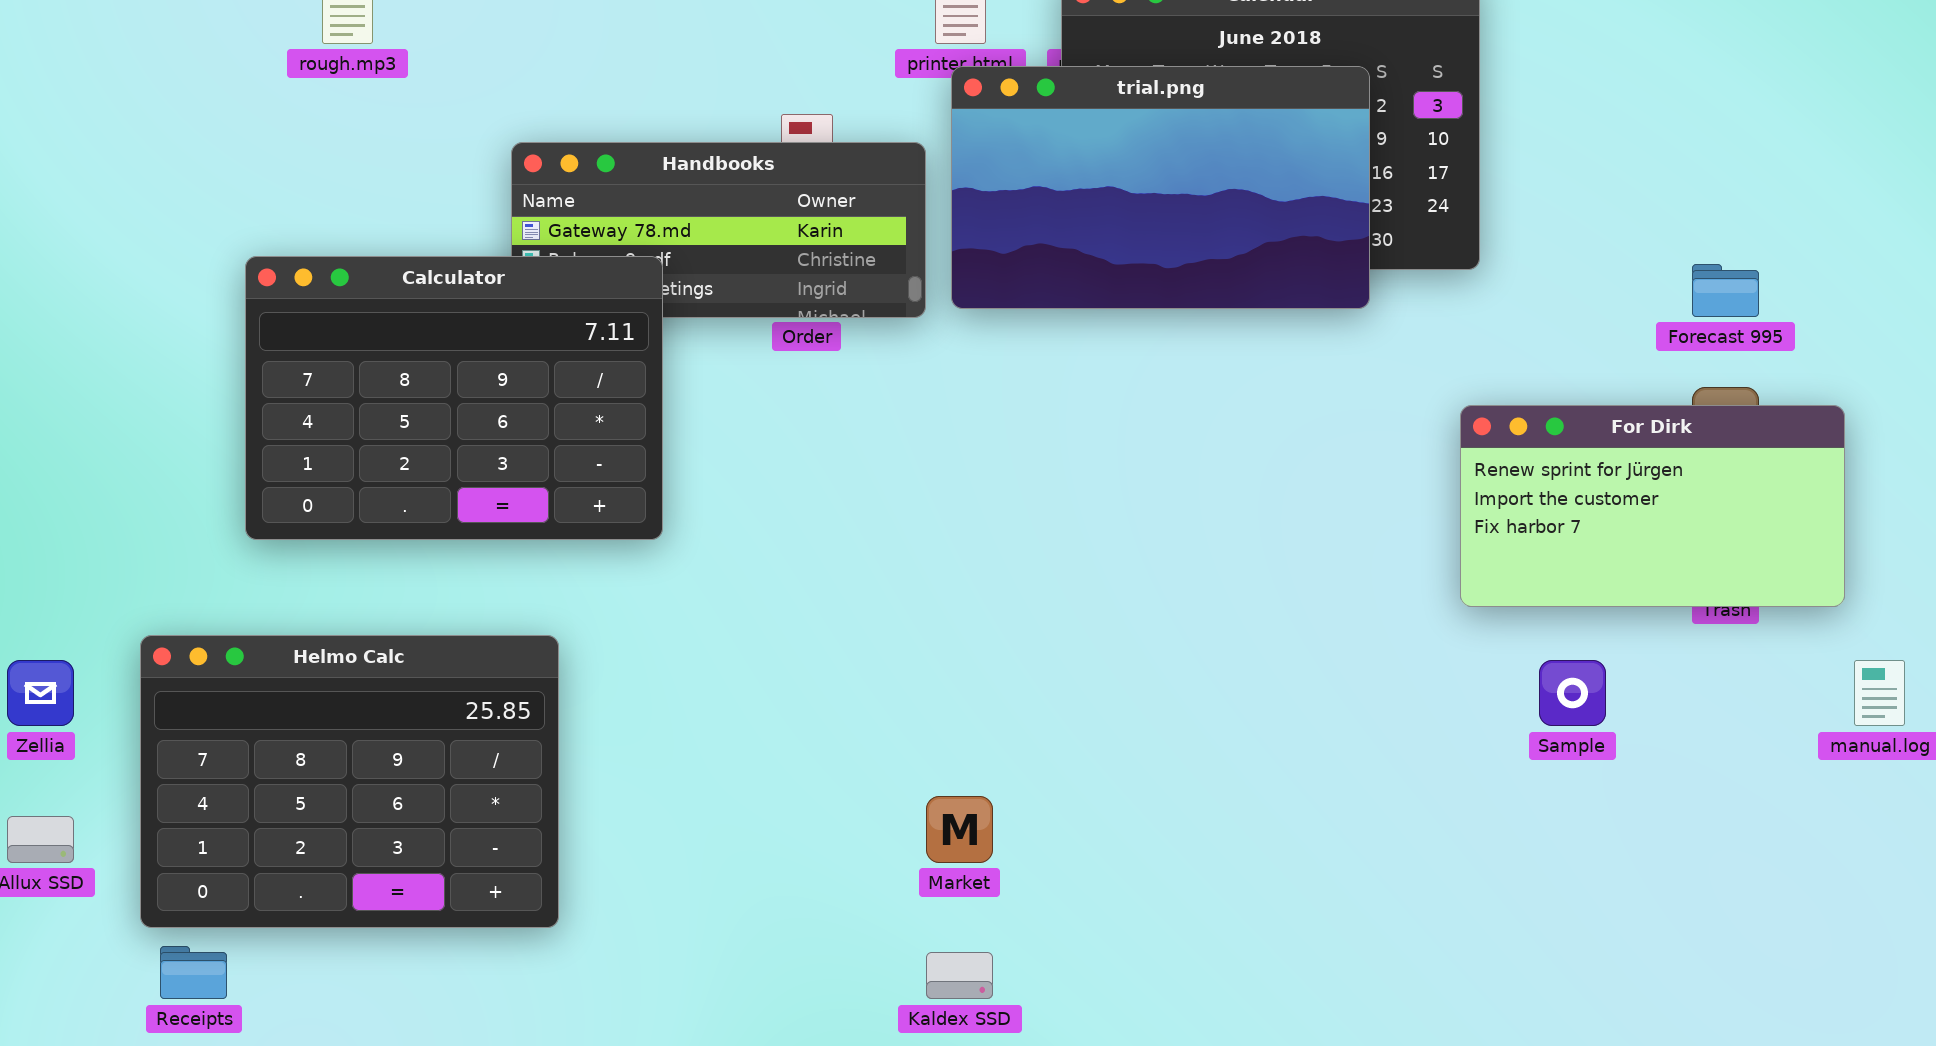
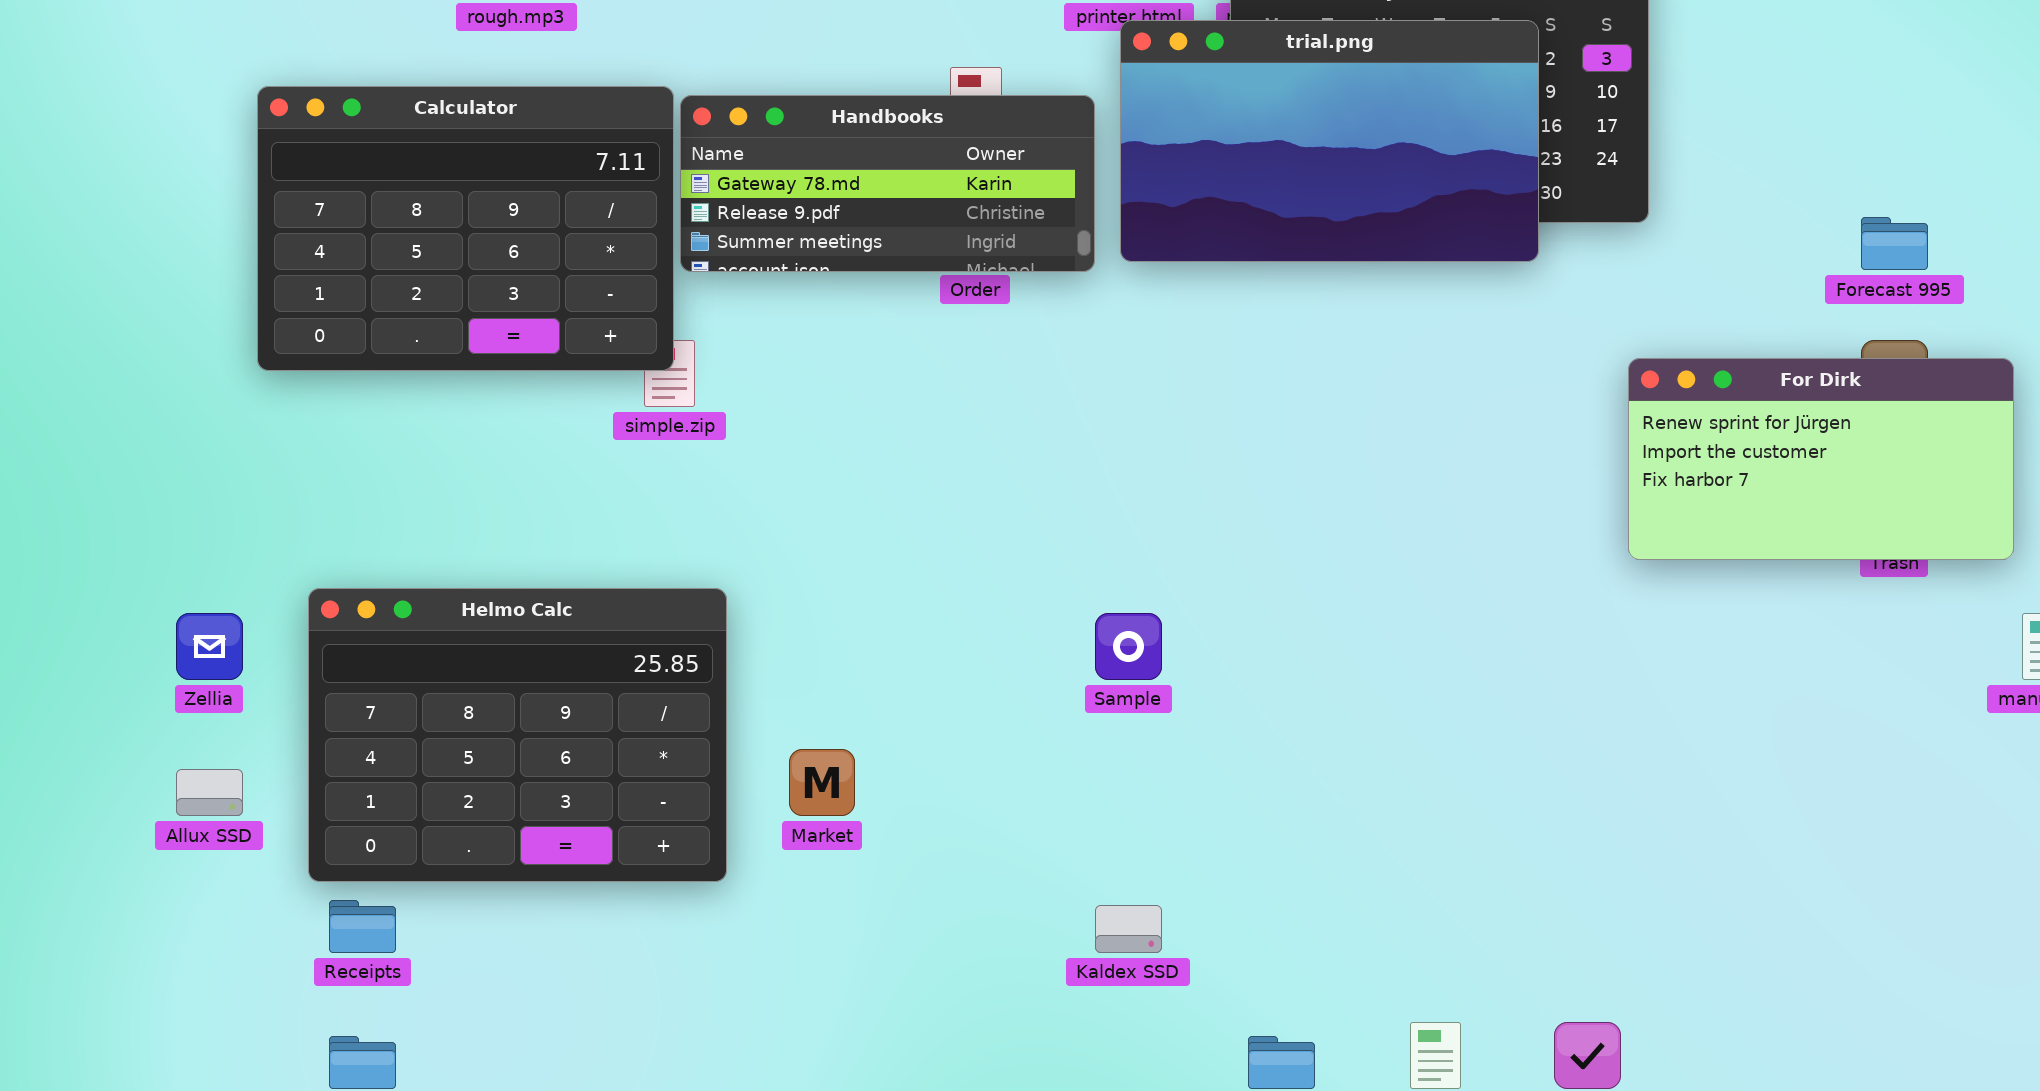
Calculator: [245,256,663,540] -> [257,86,674,371], moved
Sample: [1539,660,1606,726] -> [1095,613,1162,680], moved
Market: [926,796,993,863] -> [789,749,855,816], moved

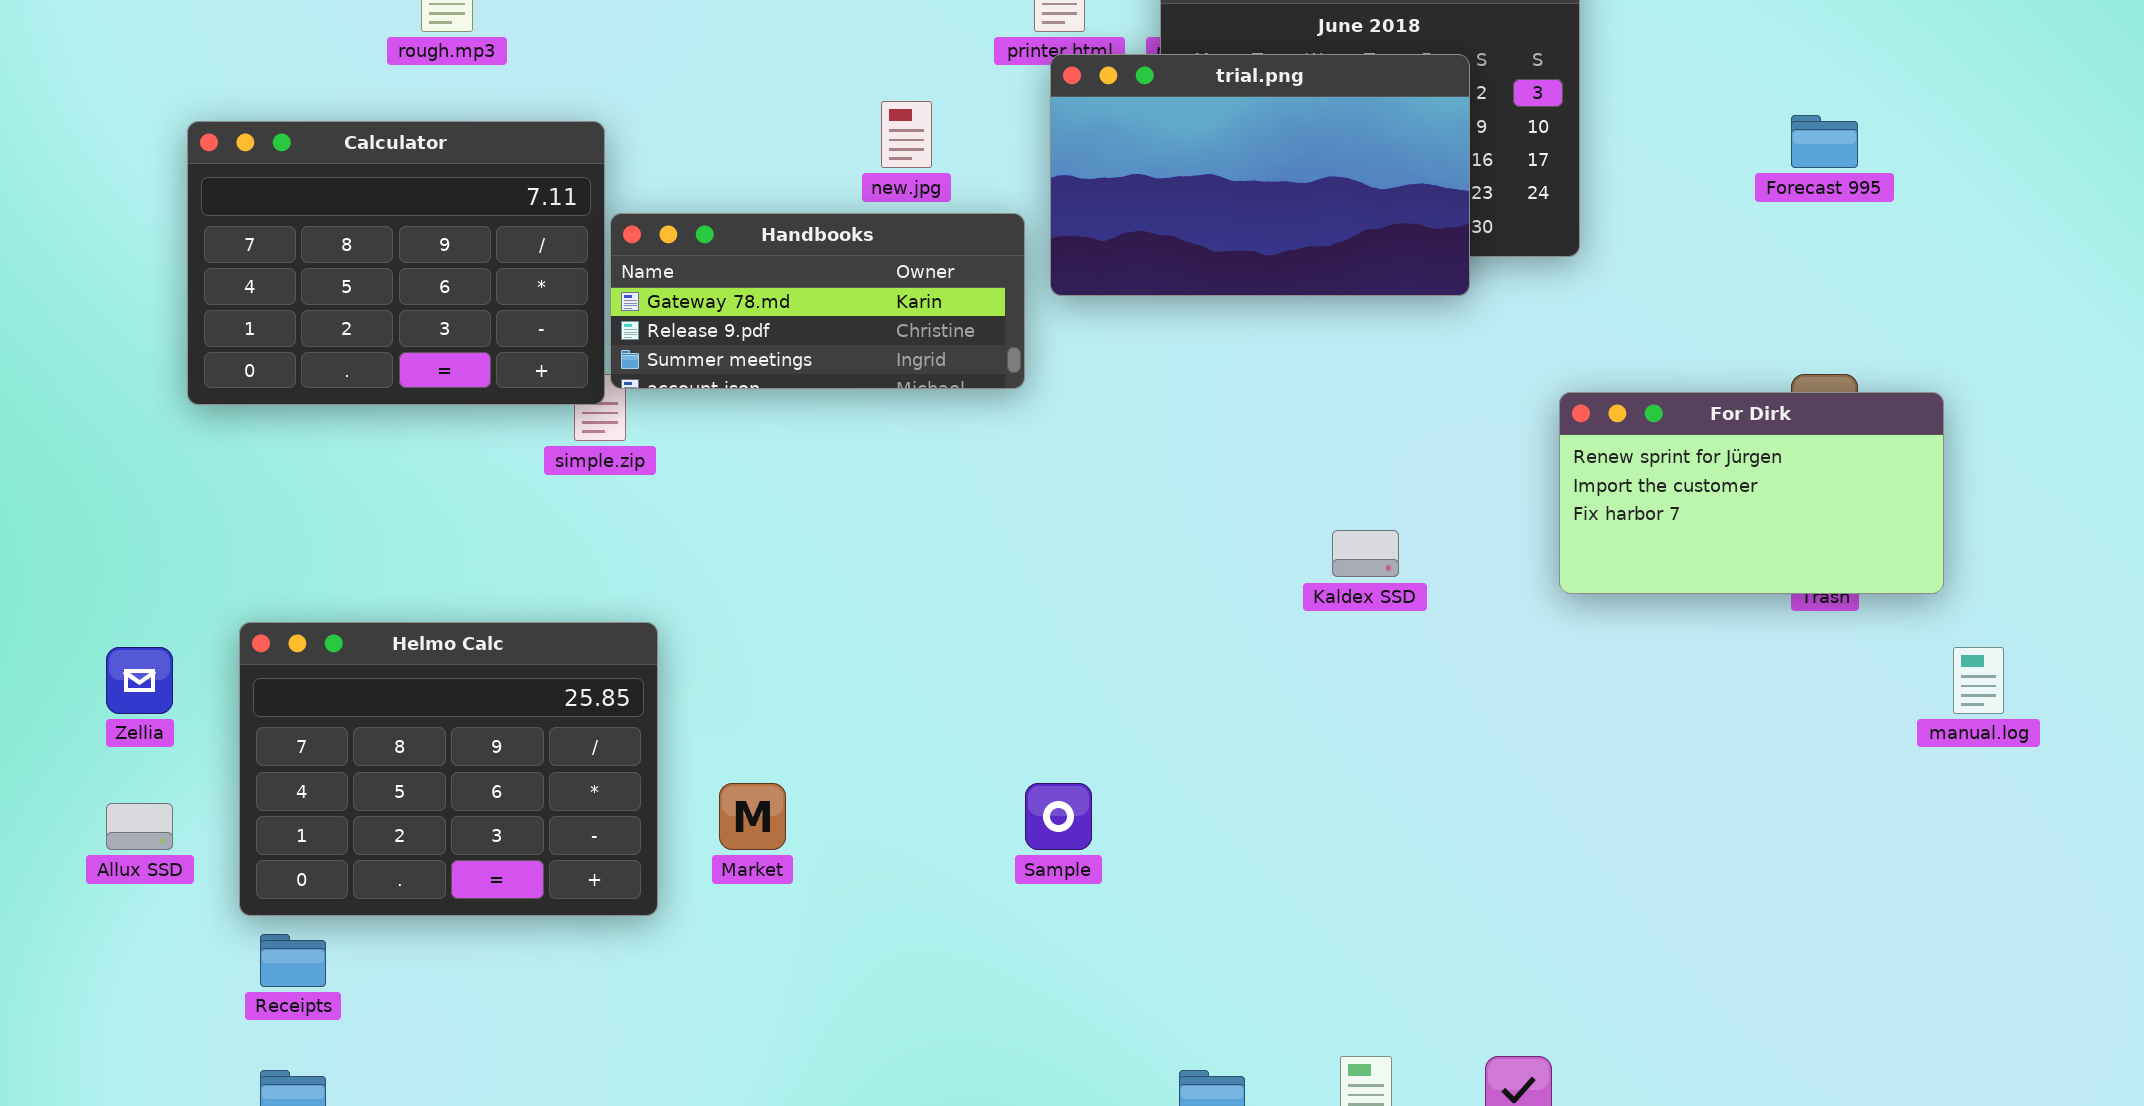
Handbooks: [680,95,1095,272] -> [610,213,1025,389], moved
Forecast 995: [1861,217,1928,270] -> [1791,115,1858,168], moved
Sample: [1095,613,1162,680] -> [1025,783,1092,850], moved
Kaldex SSD: [1095,905,1162,953] -> [1332,530,1399,577], moved

